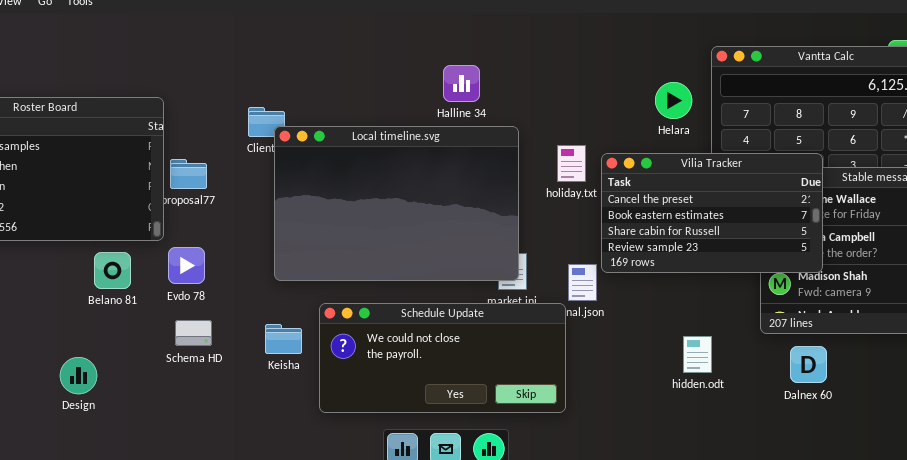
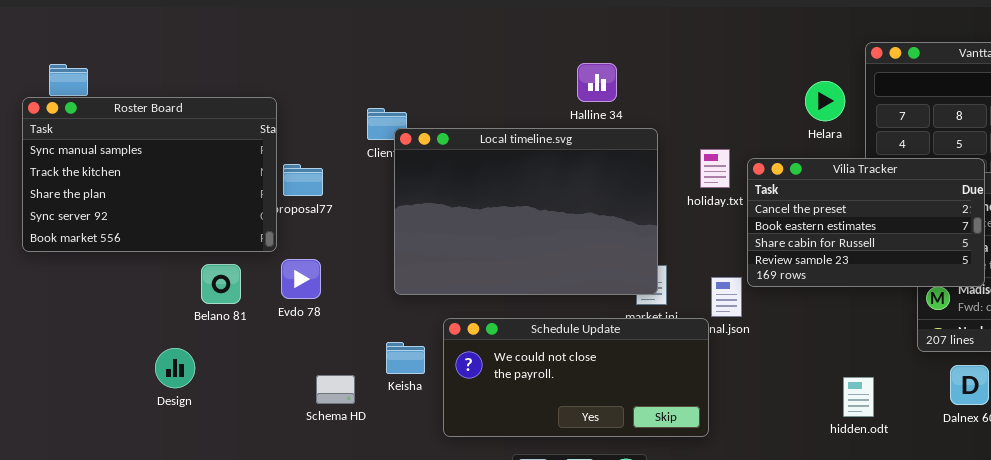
Schema HD: [175,320,212,346] -> [316,375,355,404], moved
hidden.odt: [683,336,712,373] -> [843,377,874,417], moved
Design: [60,357,97,394] -> [155,348,195,388], moved

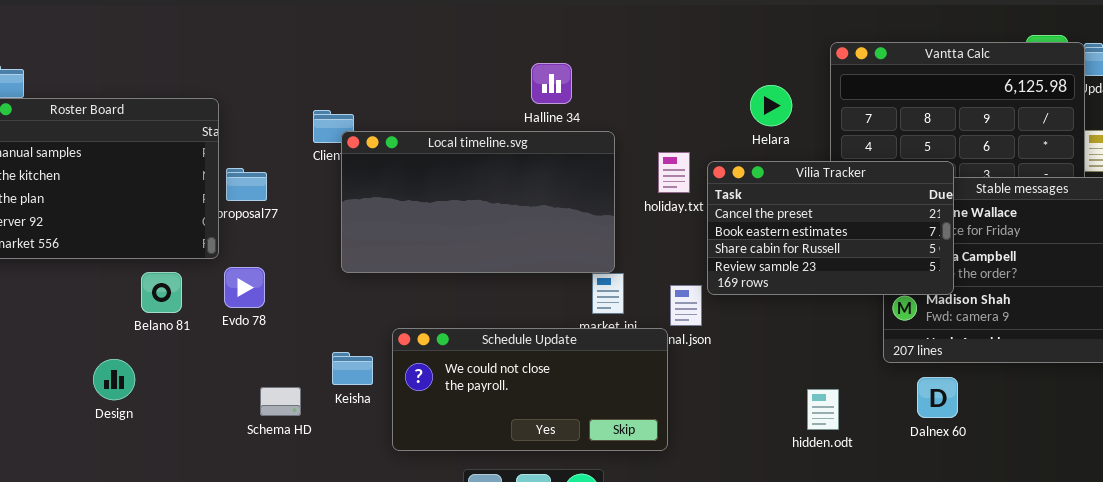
Helara: [805,81,845,121] -> [750,85,792,126], moved
Local timeline.svg: [394,128,658,295] -> [341,131,615,273], resized

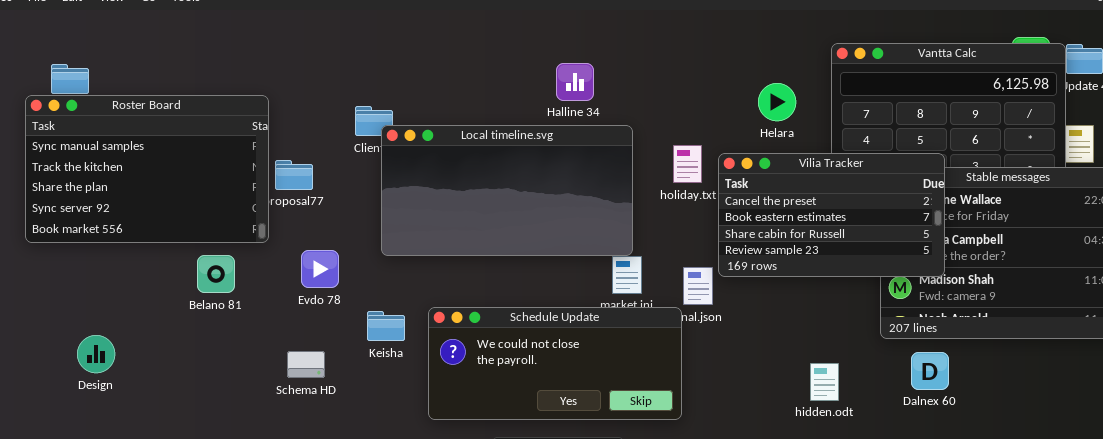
Evdo 78: [224,267,265,308] -> [301,250,339,288], moved
Keisha: [332,352,373,385] -> [367,311,405,341], moved
Design: [93,359,135,400] -> [77,335,115,373], moved
Schema HD: [260,387,301,416] -> [287,351,325,378], moved

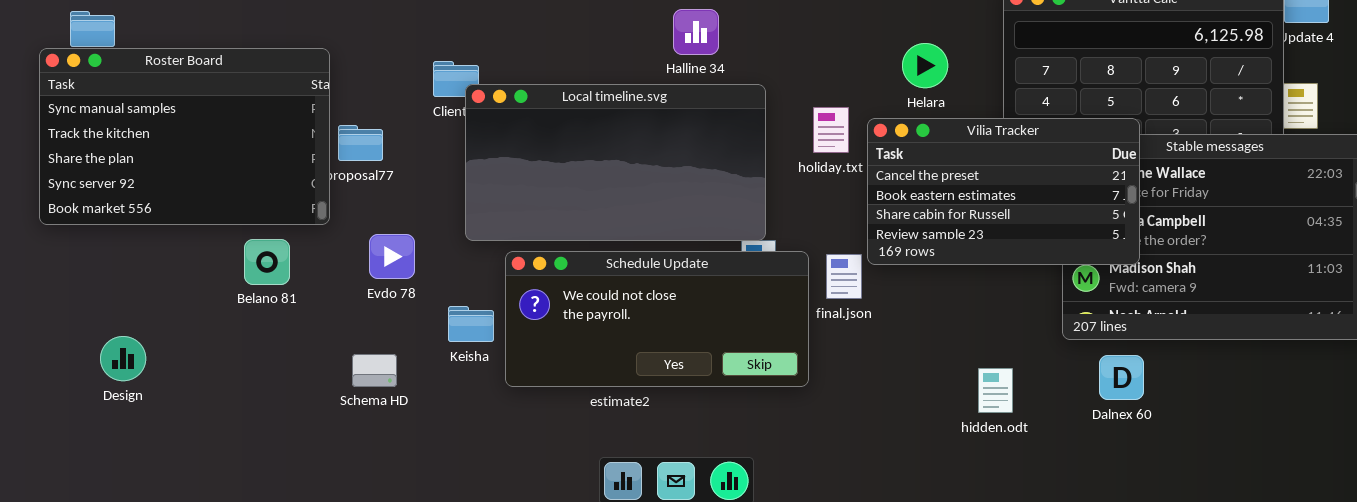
Helara: [758,83,796,121] -> [902,43,948,88], moved
Schedule Update: [428,307,682,420] -> [505,251,809,387], moved

